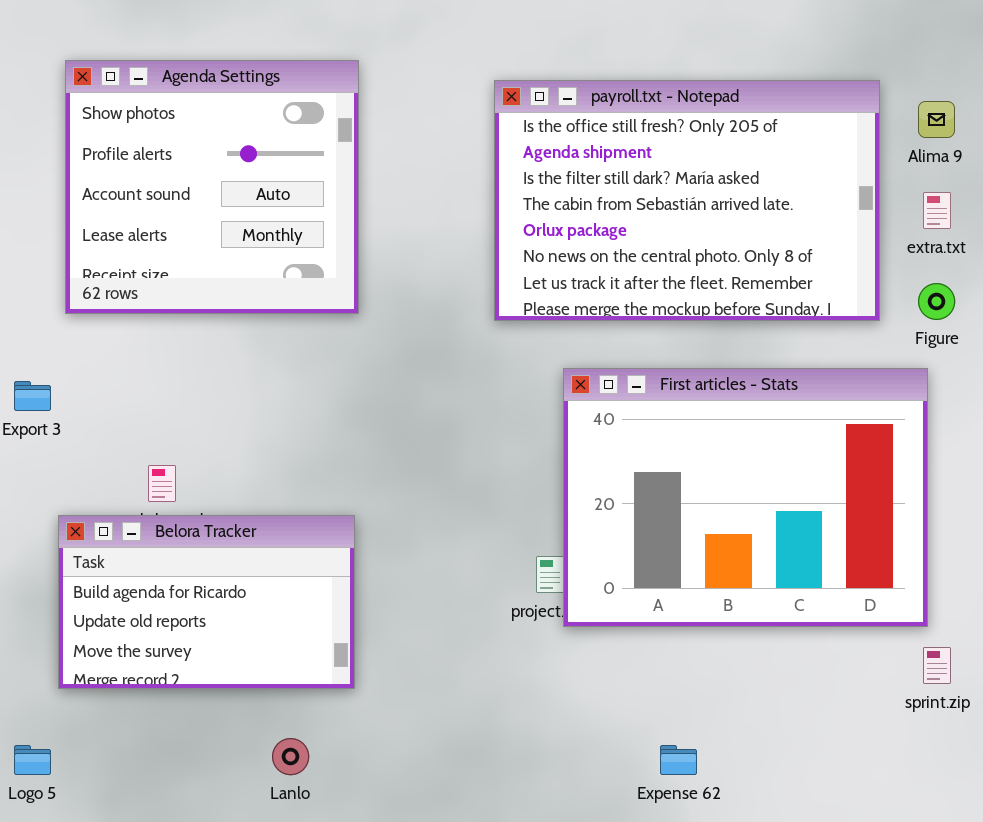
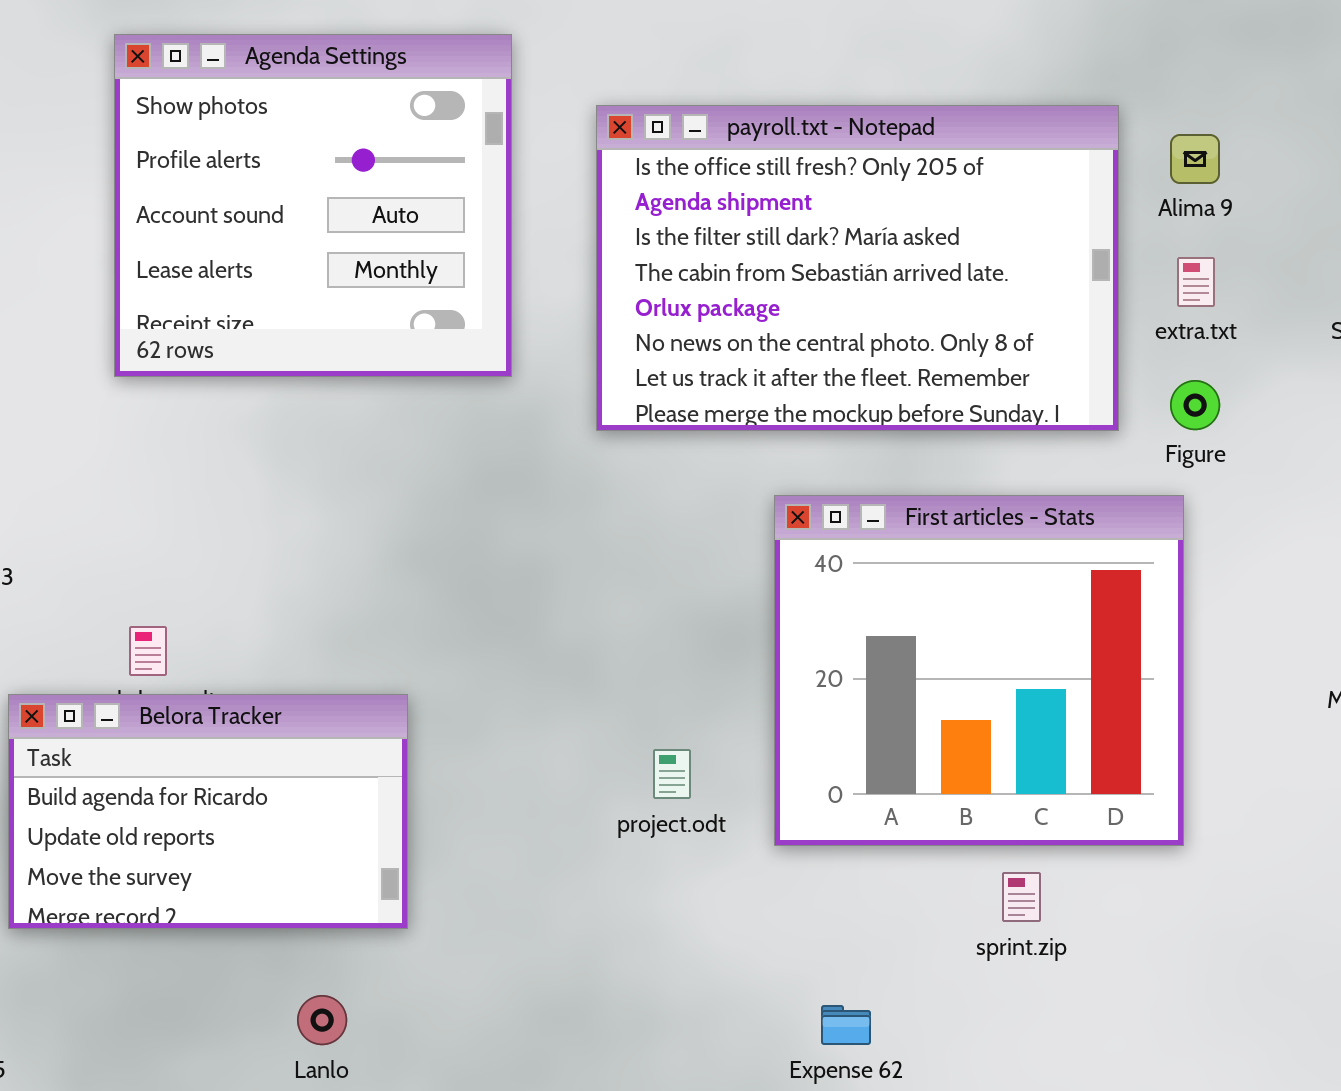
Agenda Settings: [65,60,359,314] -> [114,34,512,377], moved
First articles - Stats: [563,368,928,627] -> [774,495,1184,846], resized
sprint.zip: [923,647,951,684] -> [1002,872,1041,922], moved

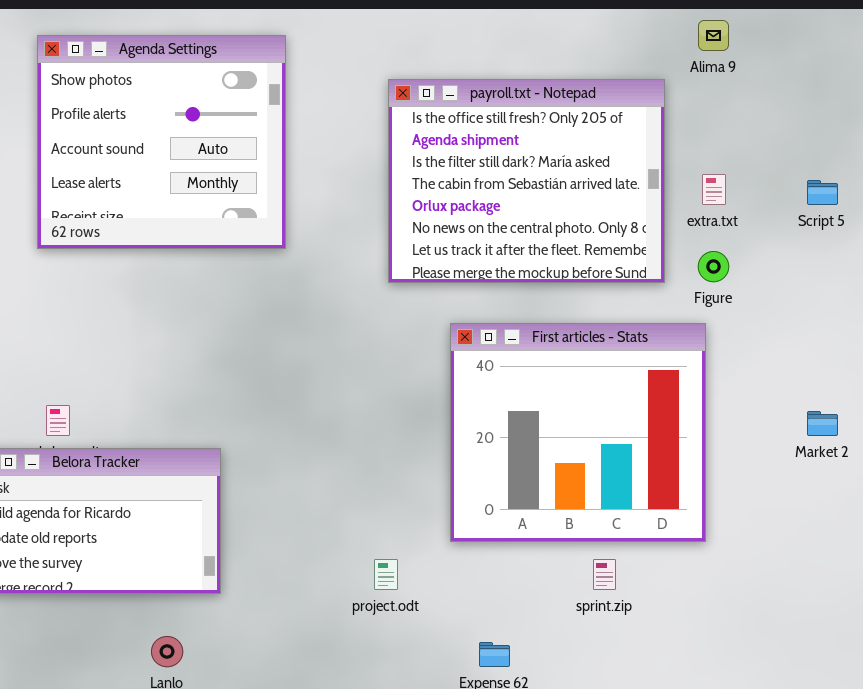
payroll.txt - Notepad: [596,105,1119,431] -> [388,79,665,283], resized
Alima 9: [1170,134,1220,184] -> [698,20,729,51], moved
project.odt: [653,749,691,799] -> [374,559,398,590], moved

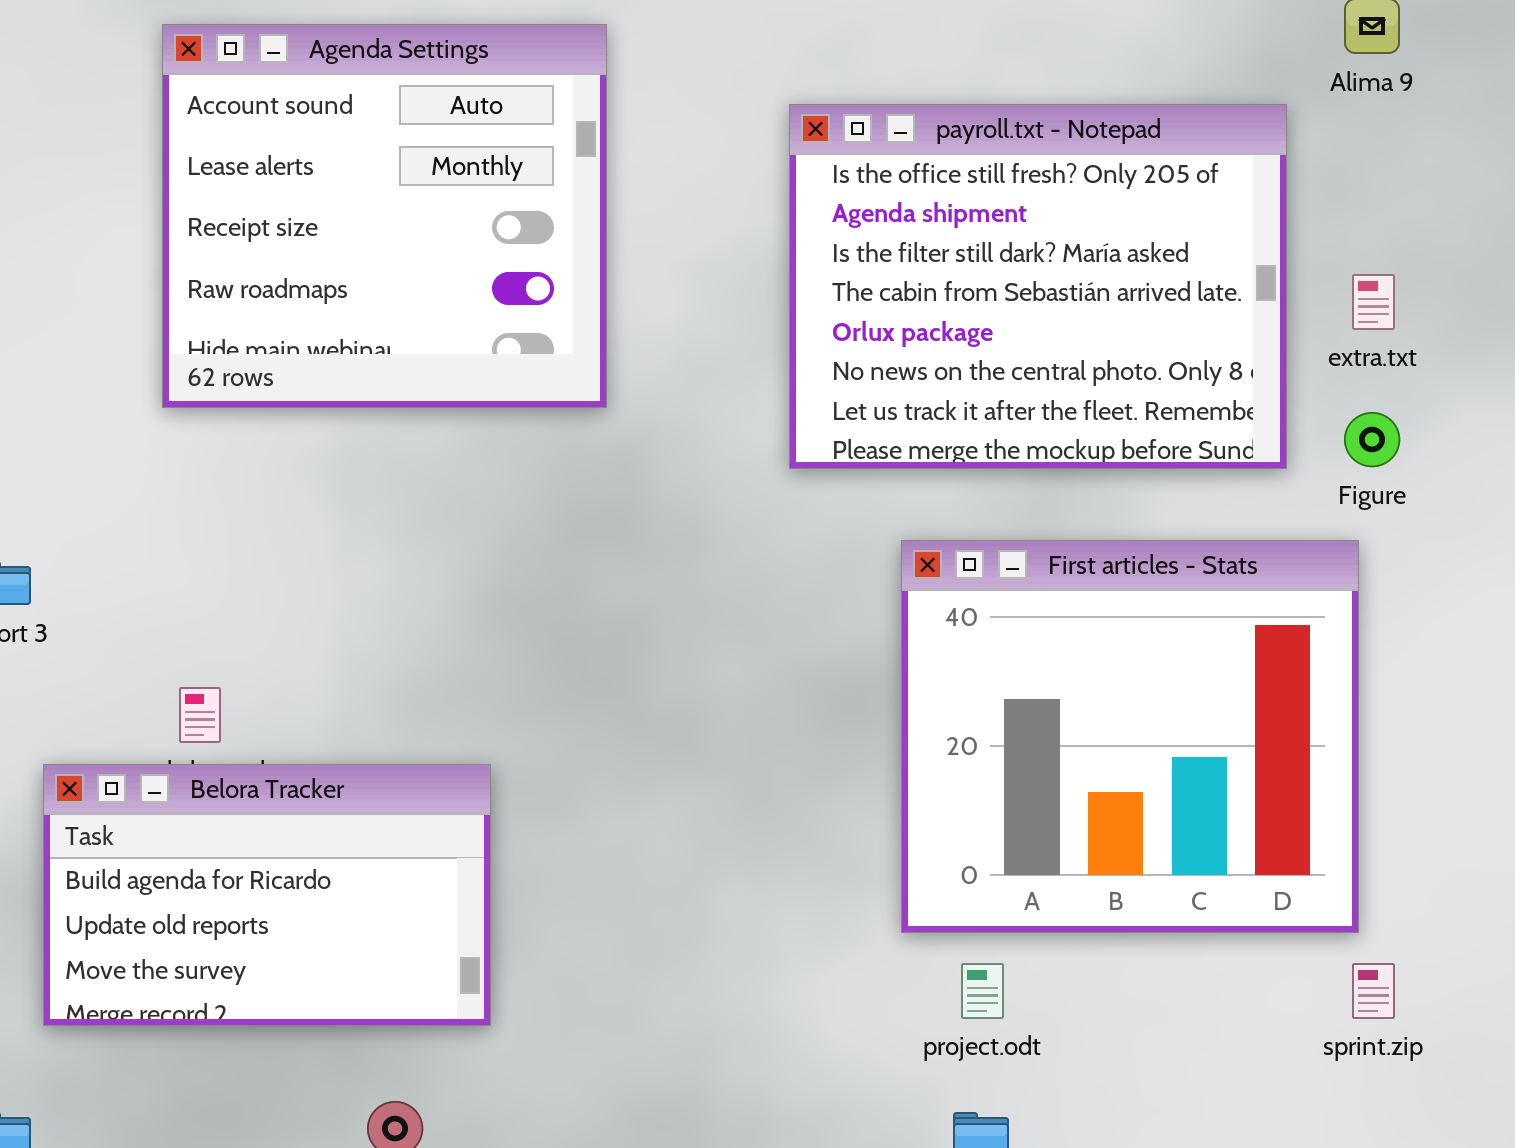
Agenda Settings: [37,35,286,249] -> [162,24,607,408], scrolled down 2 rows
project.odt: [374,559,398,590] -> [961,963,1004,1019], moved
sprint.zip: [593,559,616,590] -> [1352,963,1395,1019], moved

